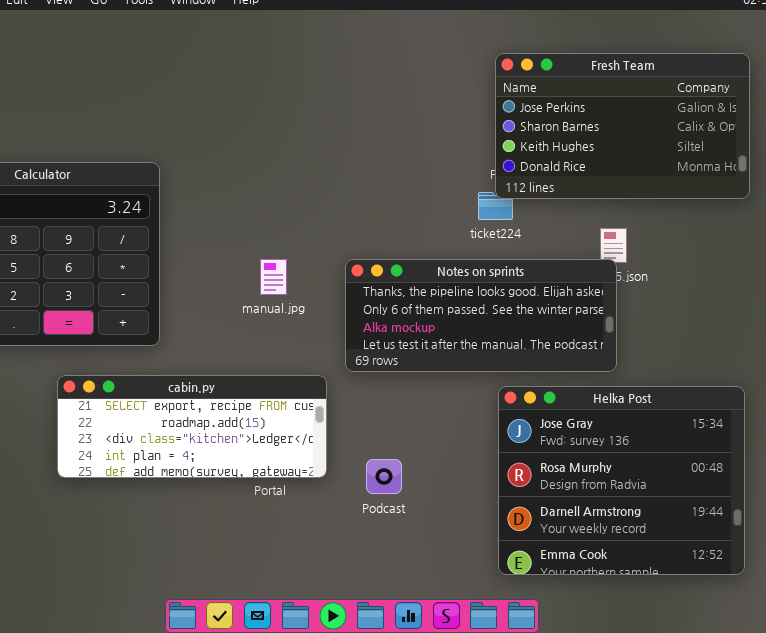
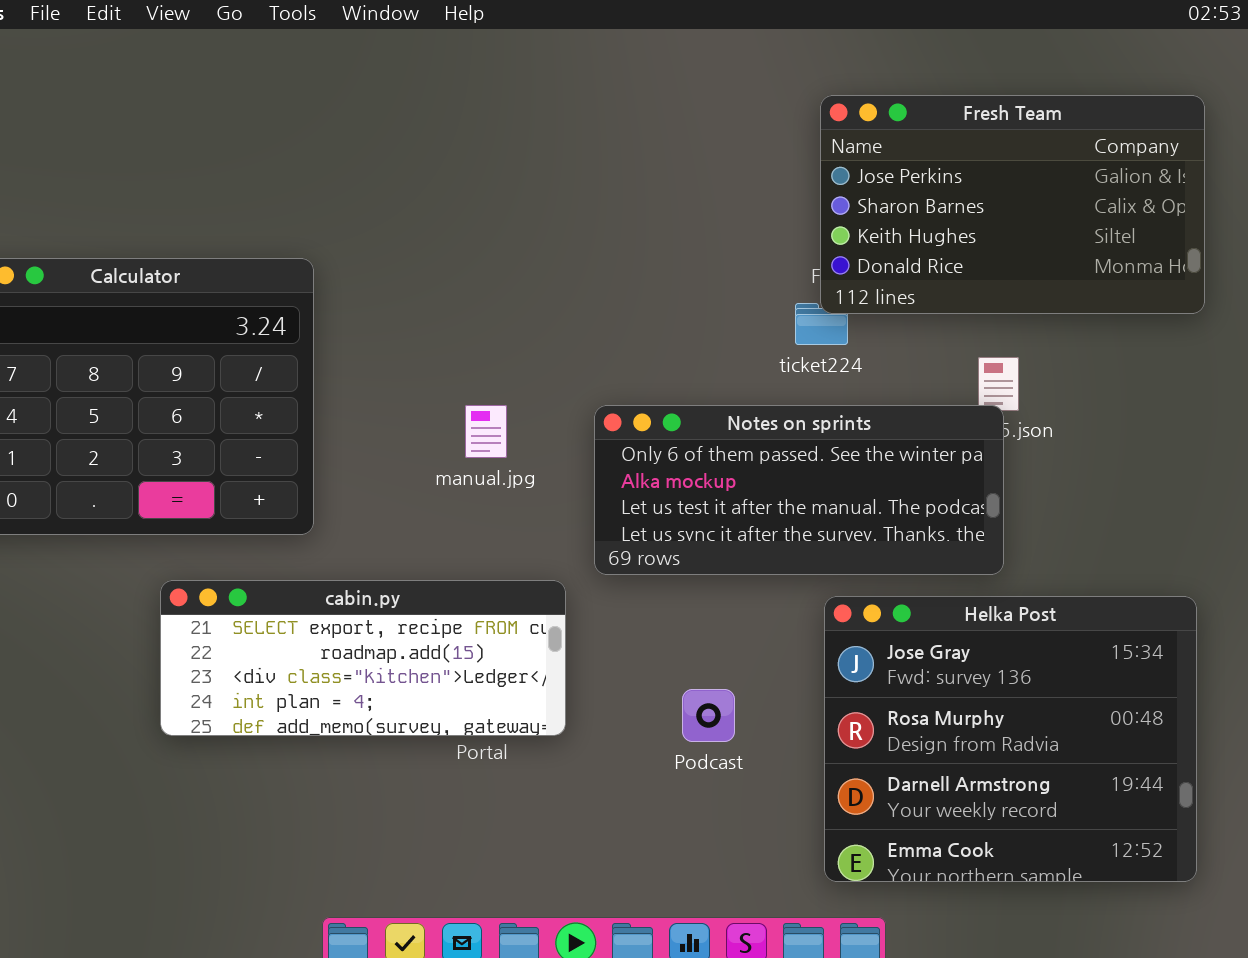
Notes on sprints: [345,259,617,372] -> [594,405,1004,575], scrolled down 1 row
Podcast: [366,459,402,494] -> [682,689,735,742], moved

